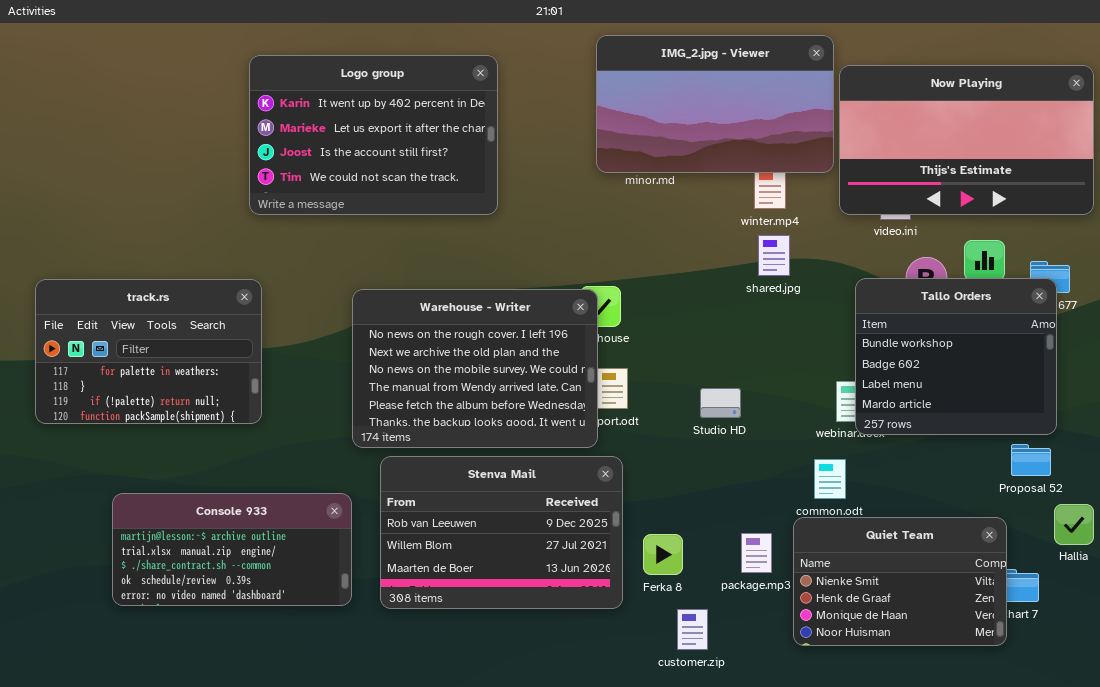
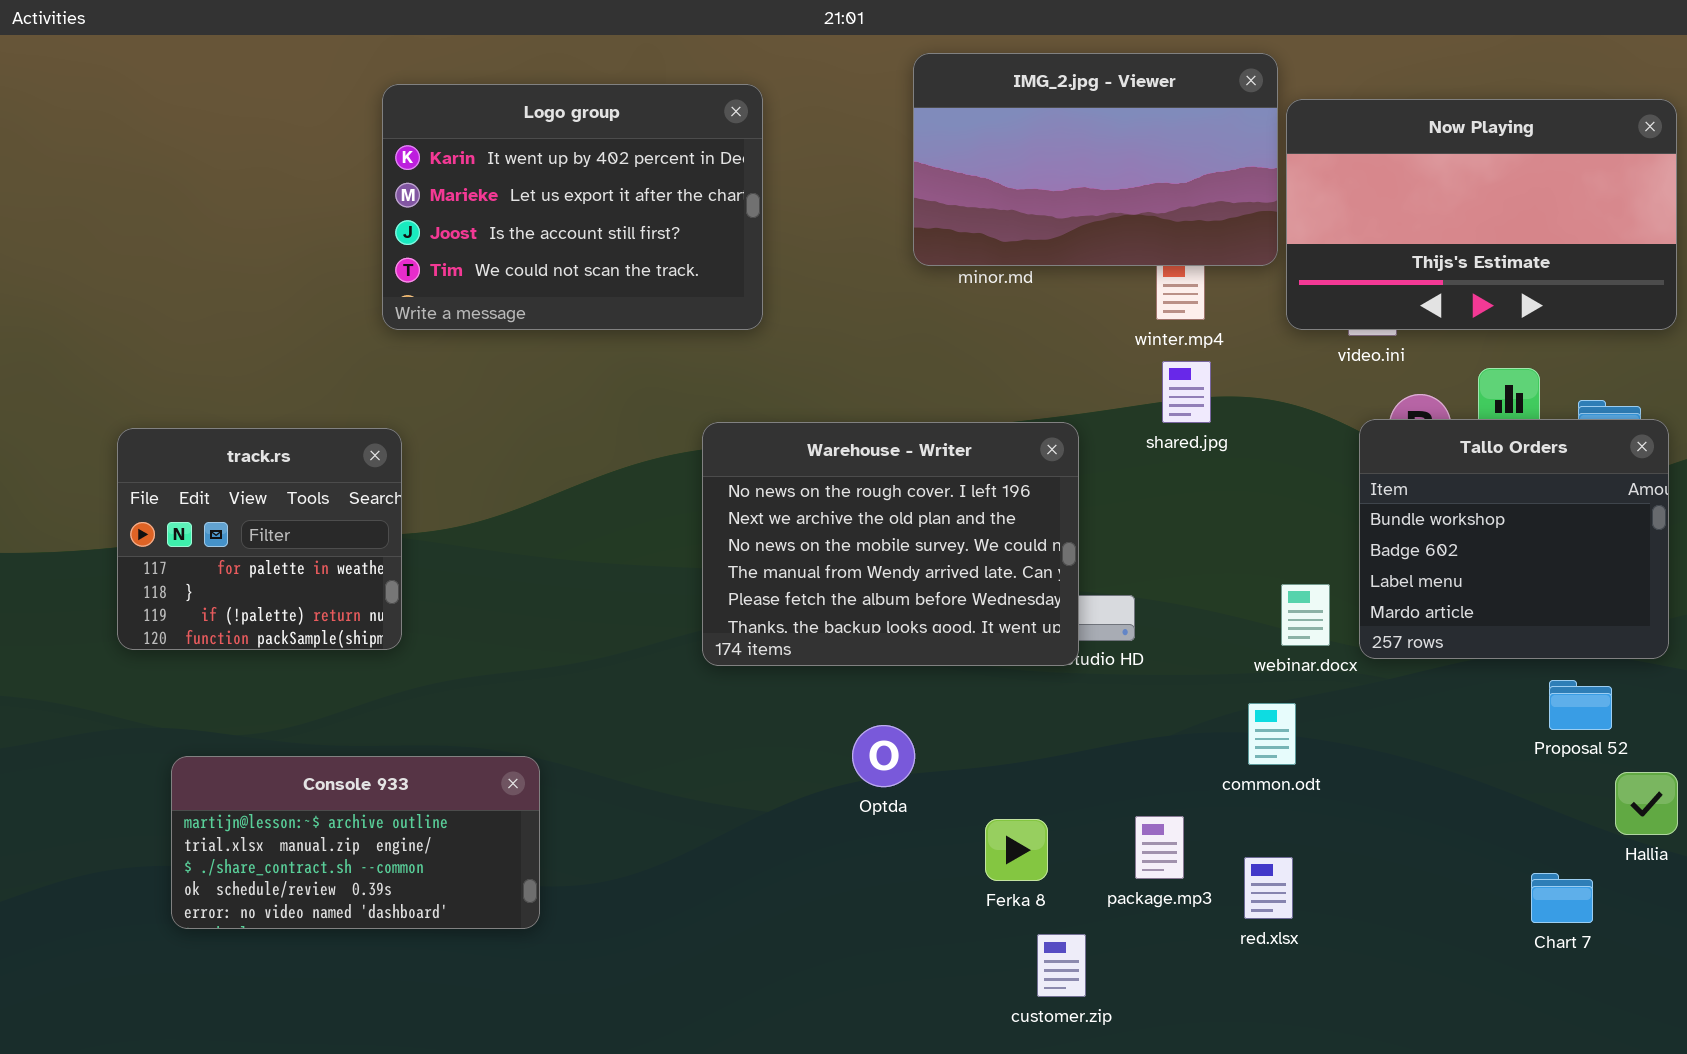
Tallo Orders: [855,278,1057,435] -> [1359,419,1669,659], moved
track.rs: [35,279,262,424] -> [117,428,402,650], resized
Warehouse - Writer: [352,289,598,448] -> [702,422,1079,666], moved
Stenva Mail: [380,456,623,609] -> none, closed
Quiet Team: [793,517,1007,646] -> none, closed

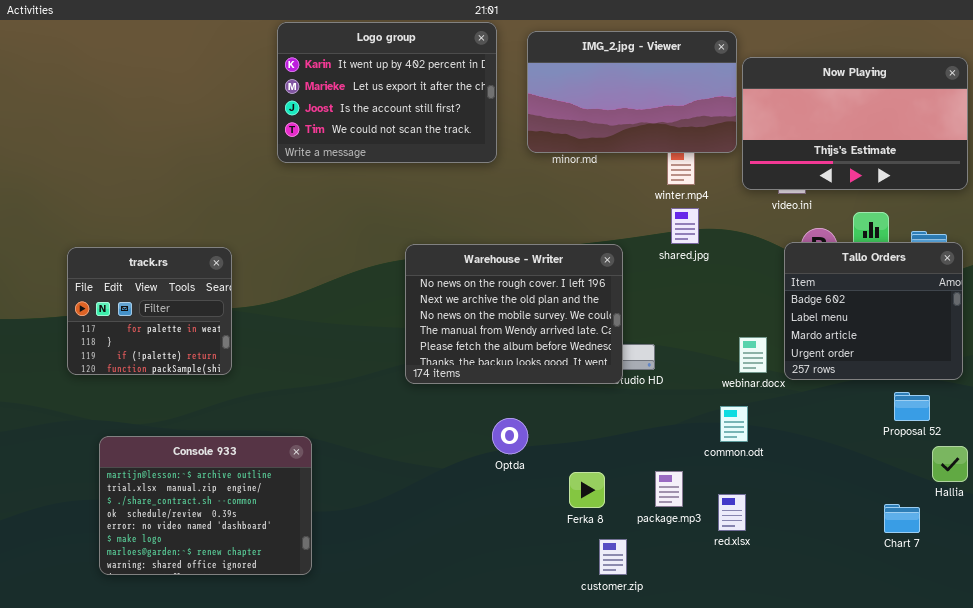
Logo group: [382,84,763,330] -> [277,22,497,163], moved
Tallo Orders: [1359,419,1669,659] -> [784,242,963,380], scrolled down 1 row
Console 933: [171,756,540,929] -> [99,436,312,575], resized

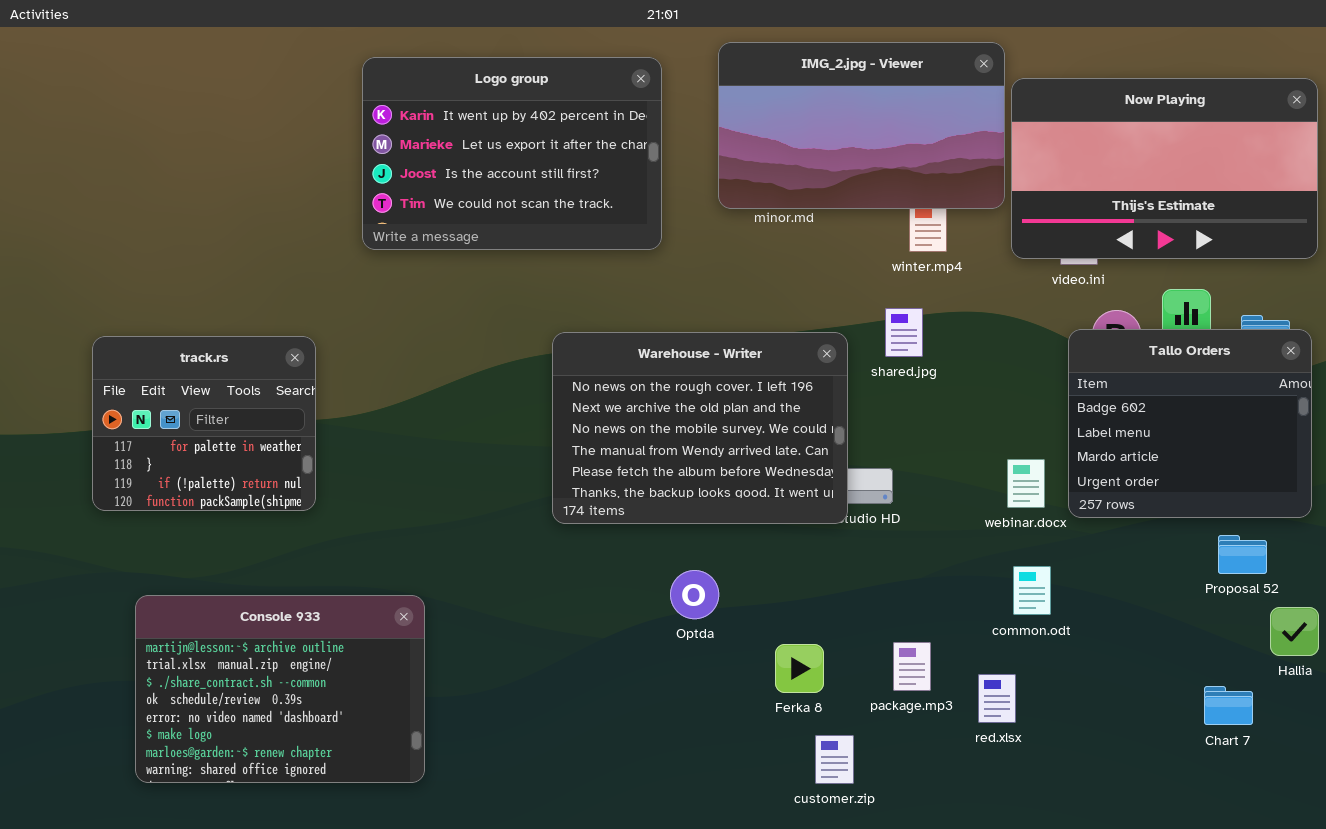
Logo group: [277,22,497,163] -> [362,57,662,250], moved
shared.jpg: [671,208,699,244] -> [885,308,923,357], moved
common.odt: [720,406,748,442] -> [1013,566,1051,615], moved

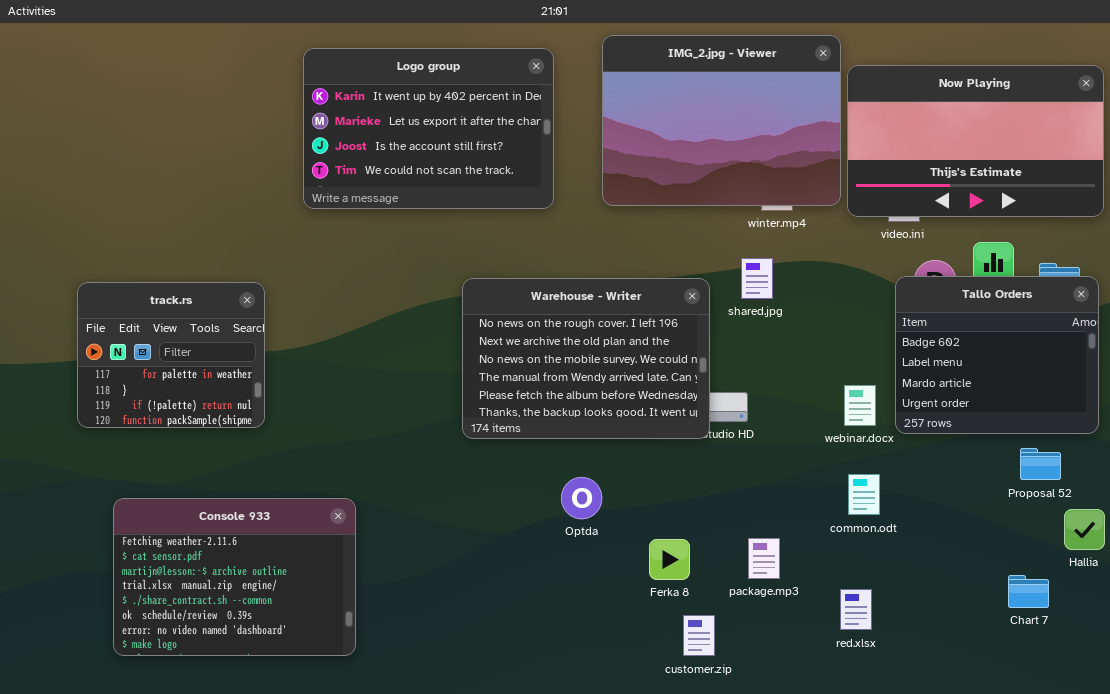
IMG_2.jpg - Viewer: [718,42,1005,209] -> [602,35,841,206], resized
Console 933: [135,595,425,783] -> [113,498,356,656], scrolled up 2 rows
red.xlsx: [978,674,1016,723] -> [840,589,872,630], moved

